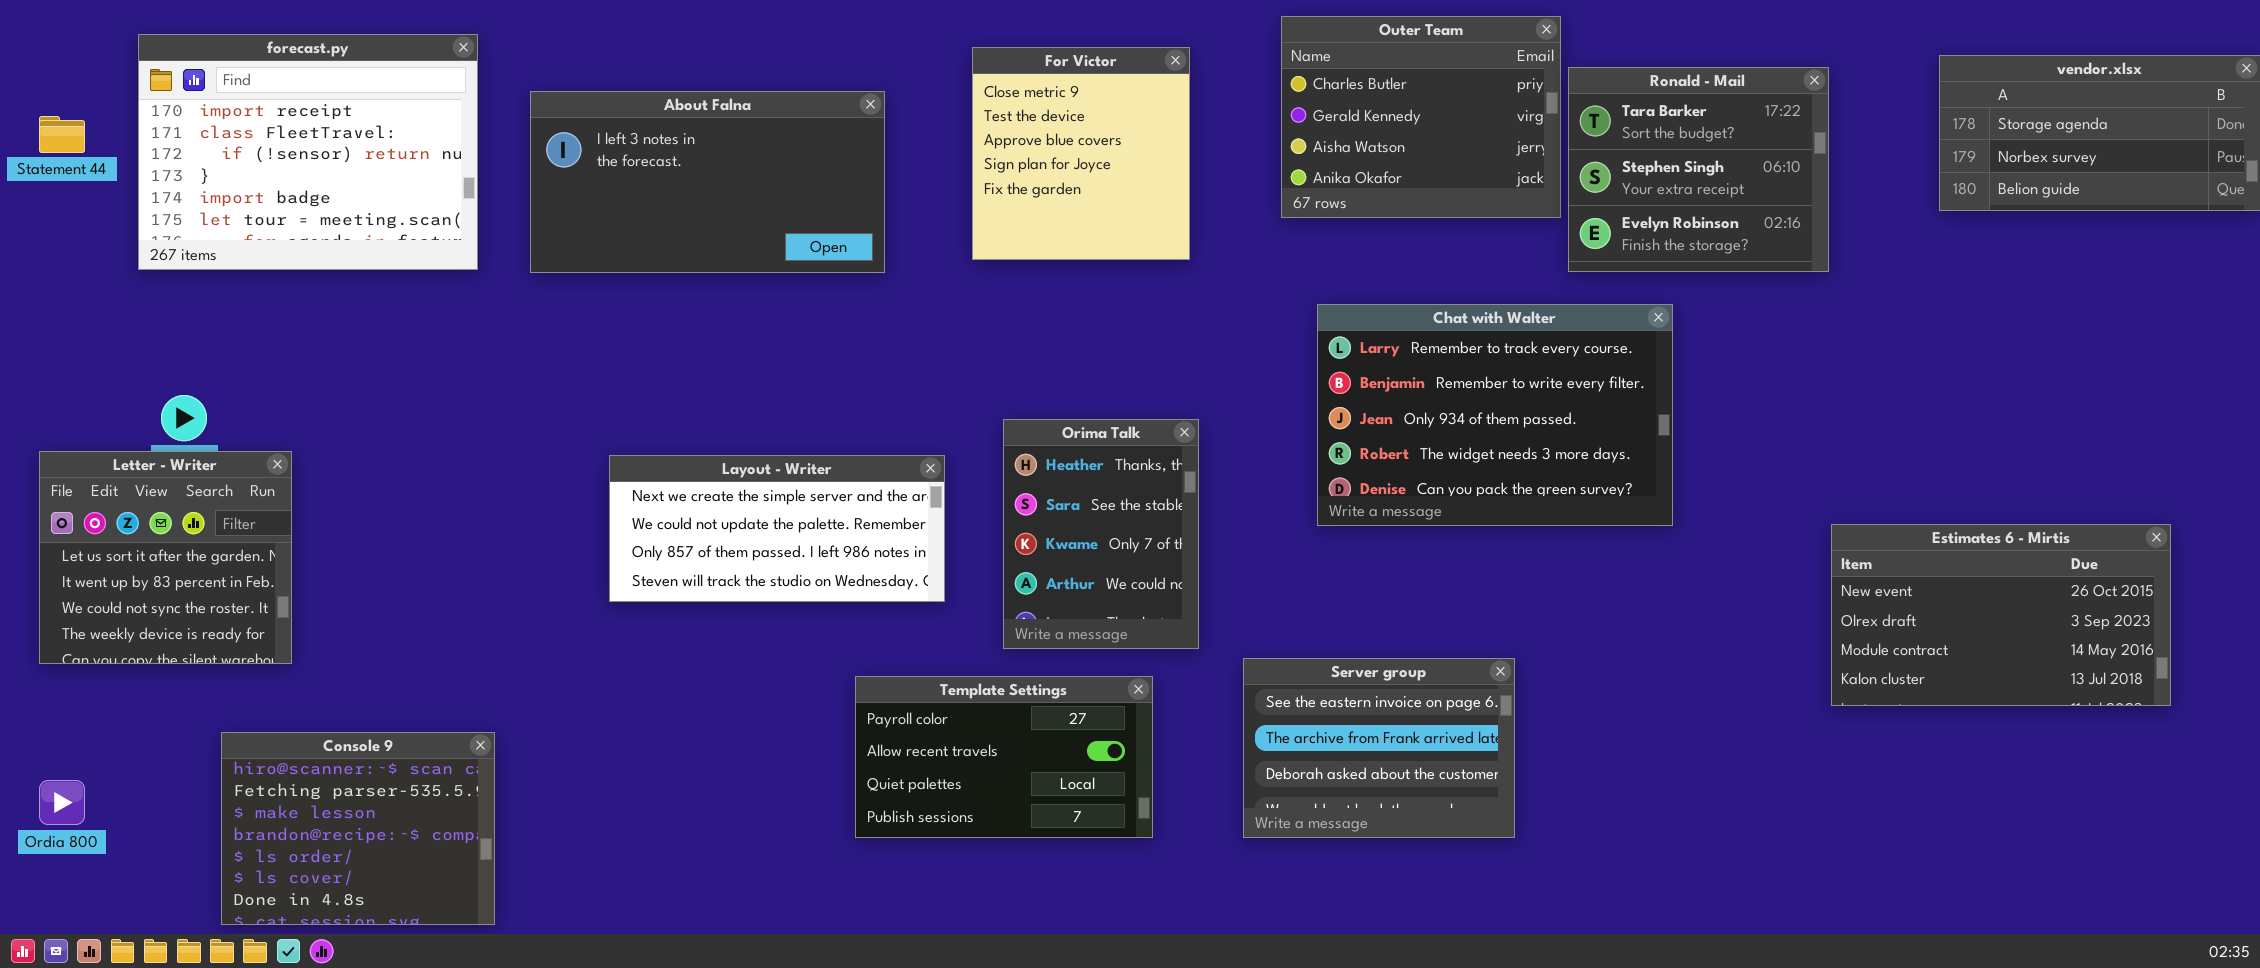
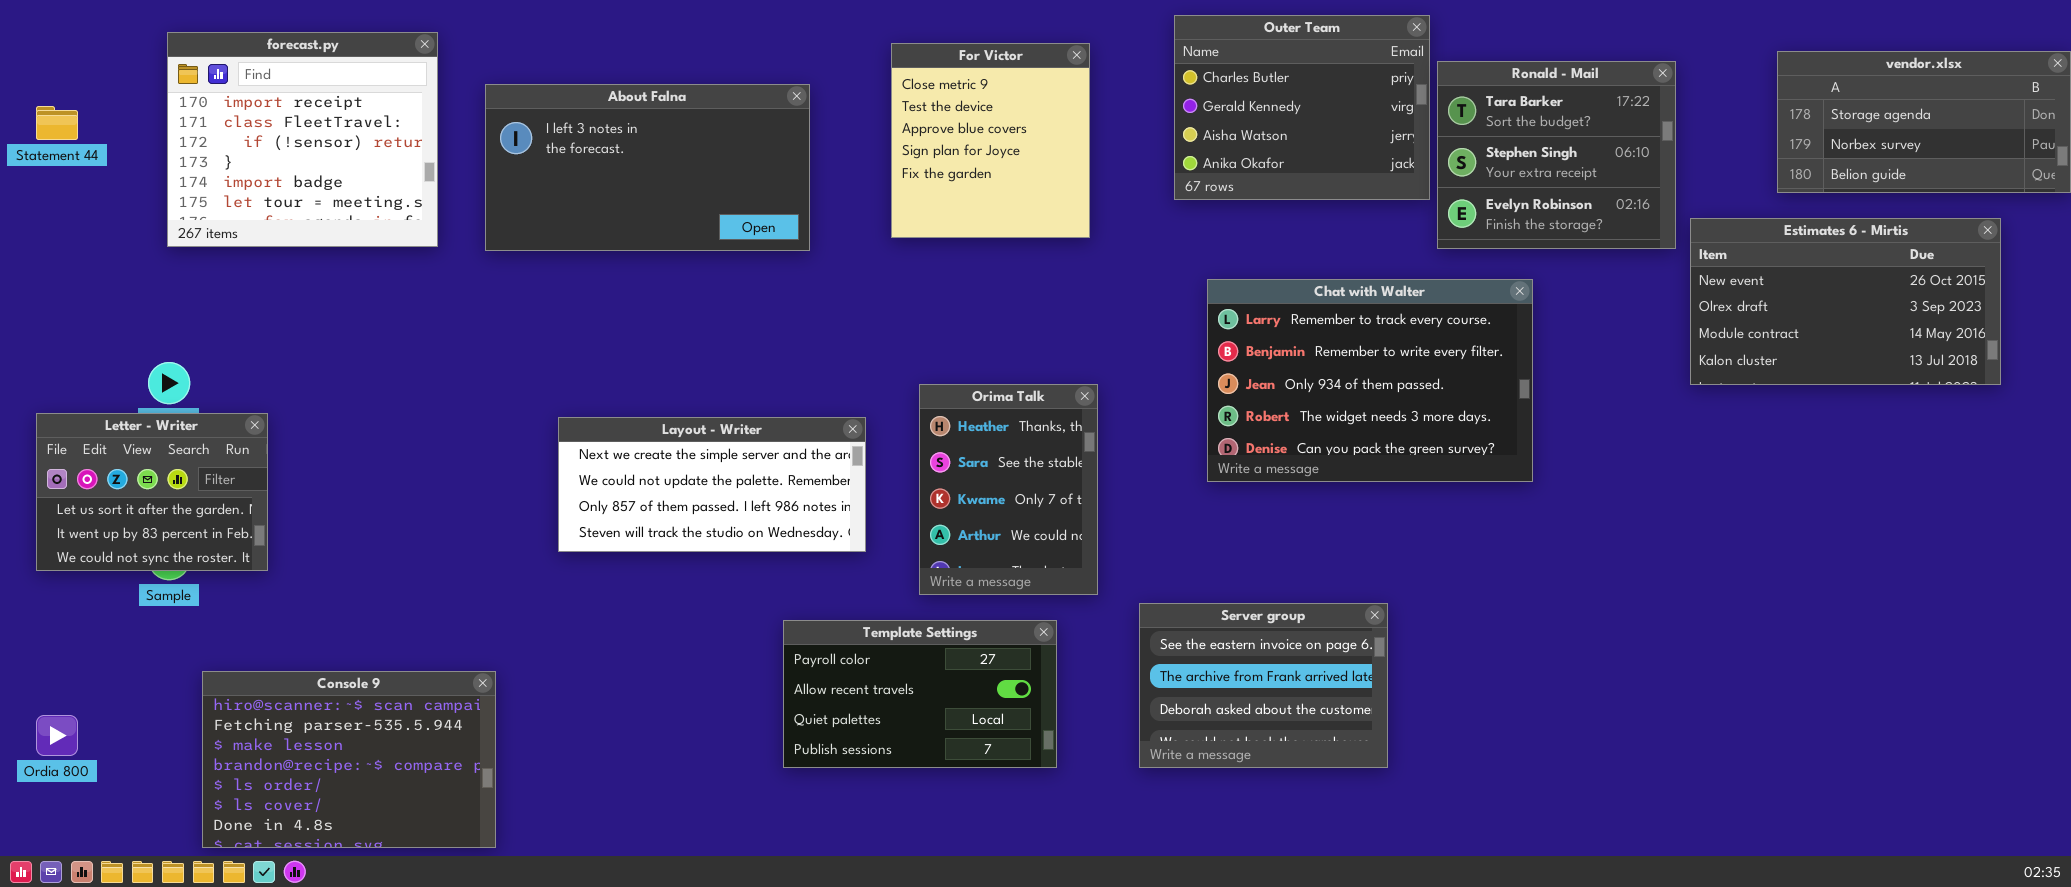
forecast.py: [138,34,478,270] -> [167,32,438,247], resized
Letter - Writer: [39,451,292,664] -> [36,413,268,571], resized
Estimates 6 - Mirtis: [1831,524,2171,706] -> [1690,218,2001,385], moved
Console 9: [221,732,495,925] -> [202,671,496,848], resized

